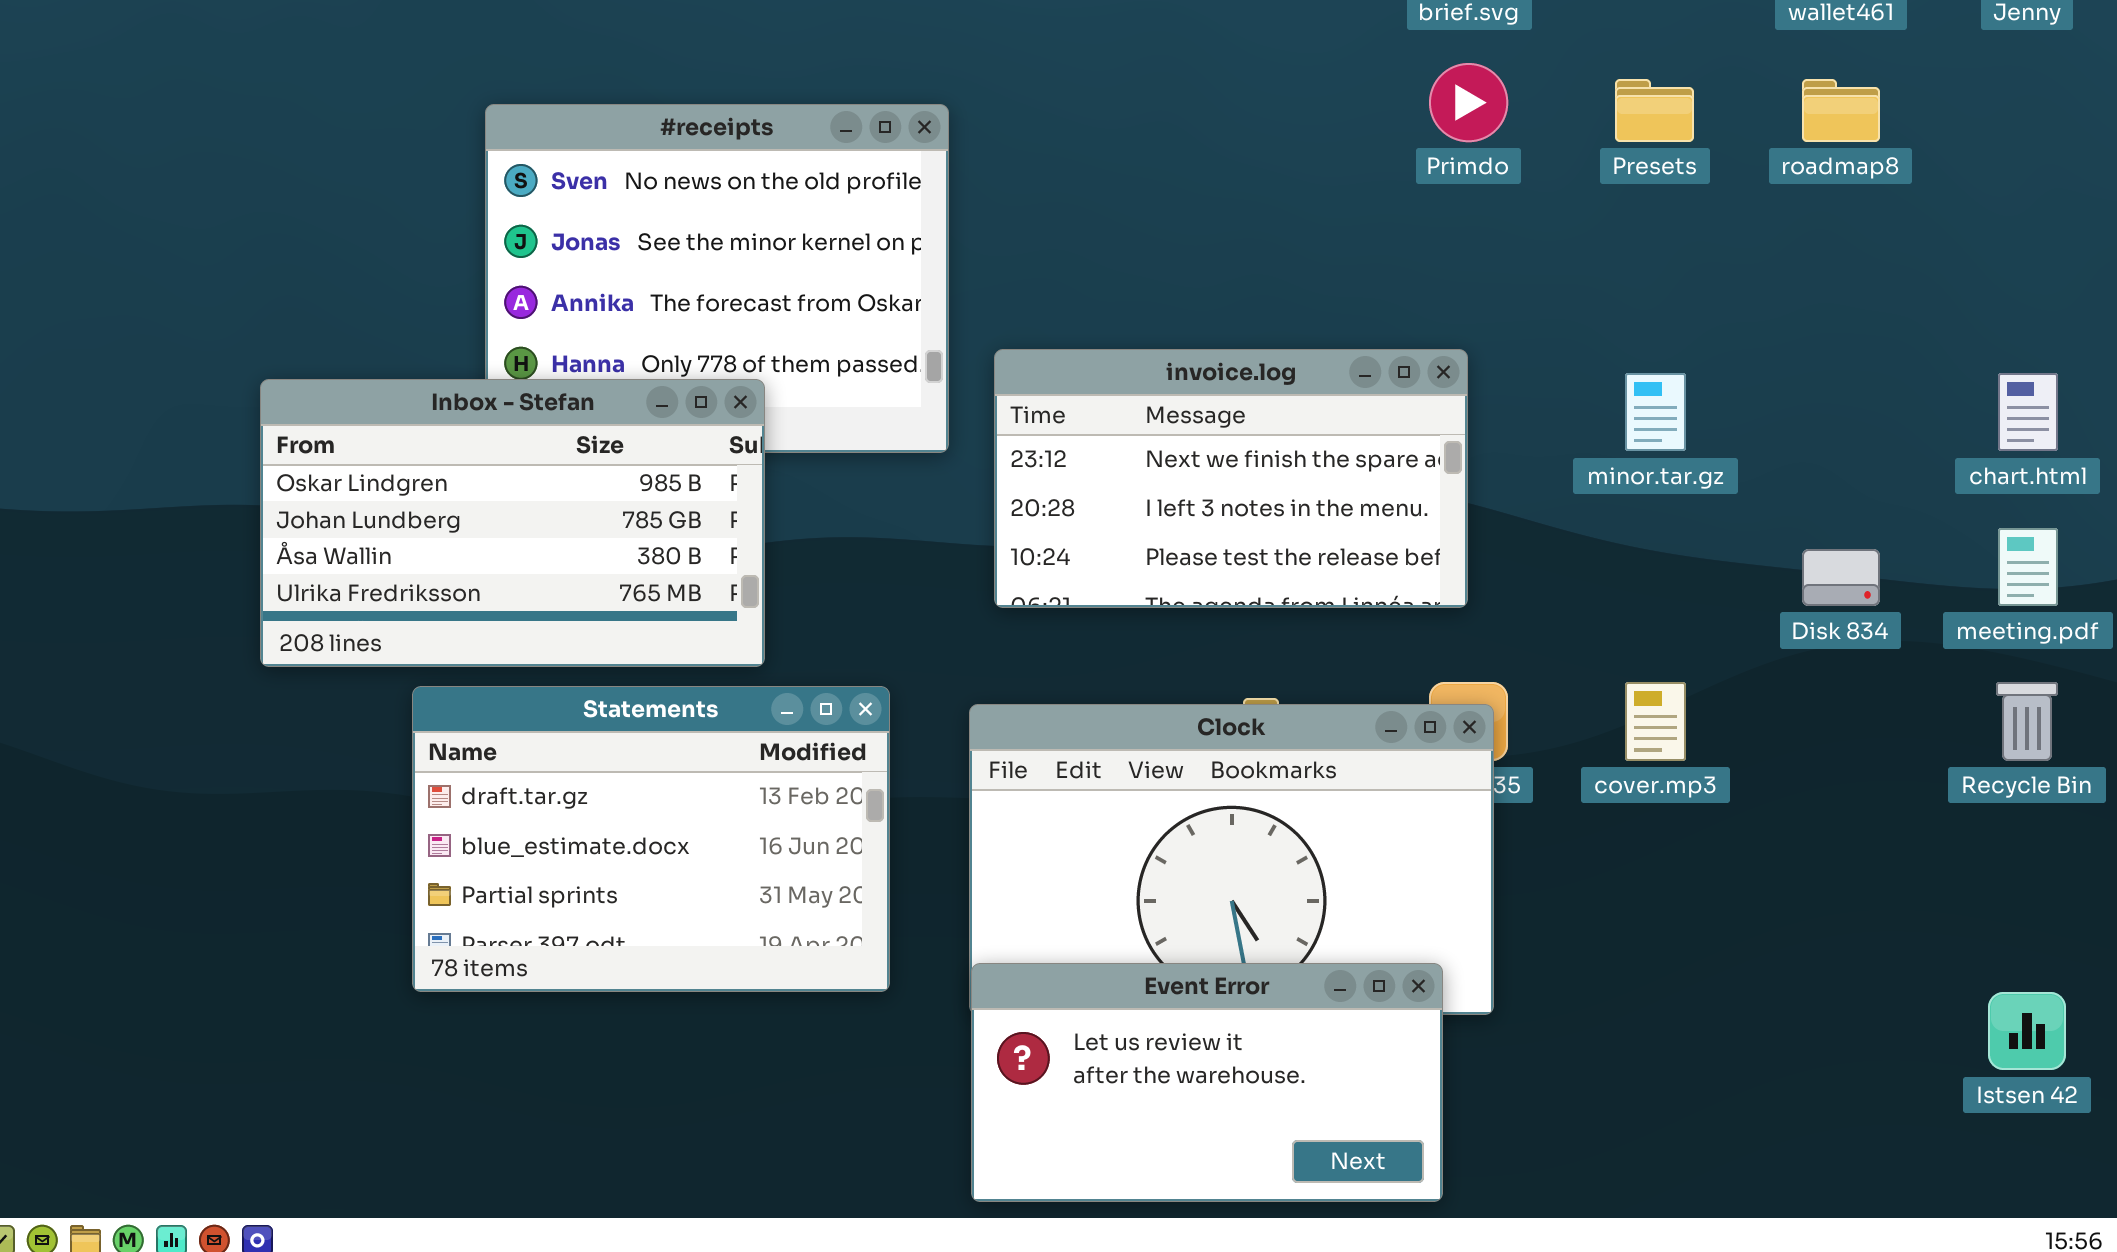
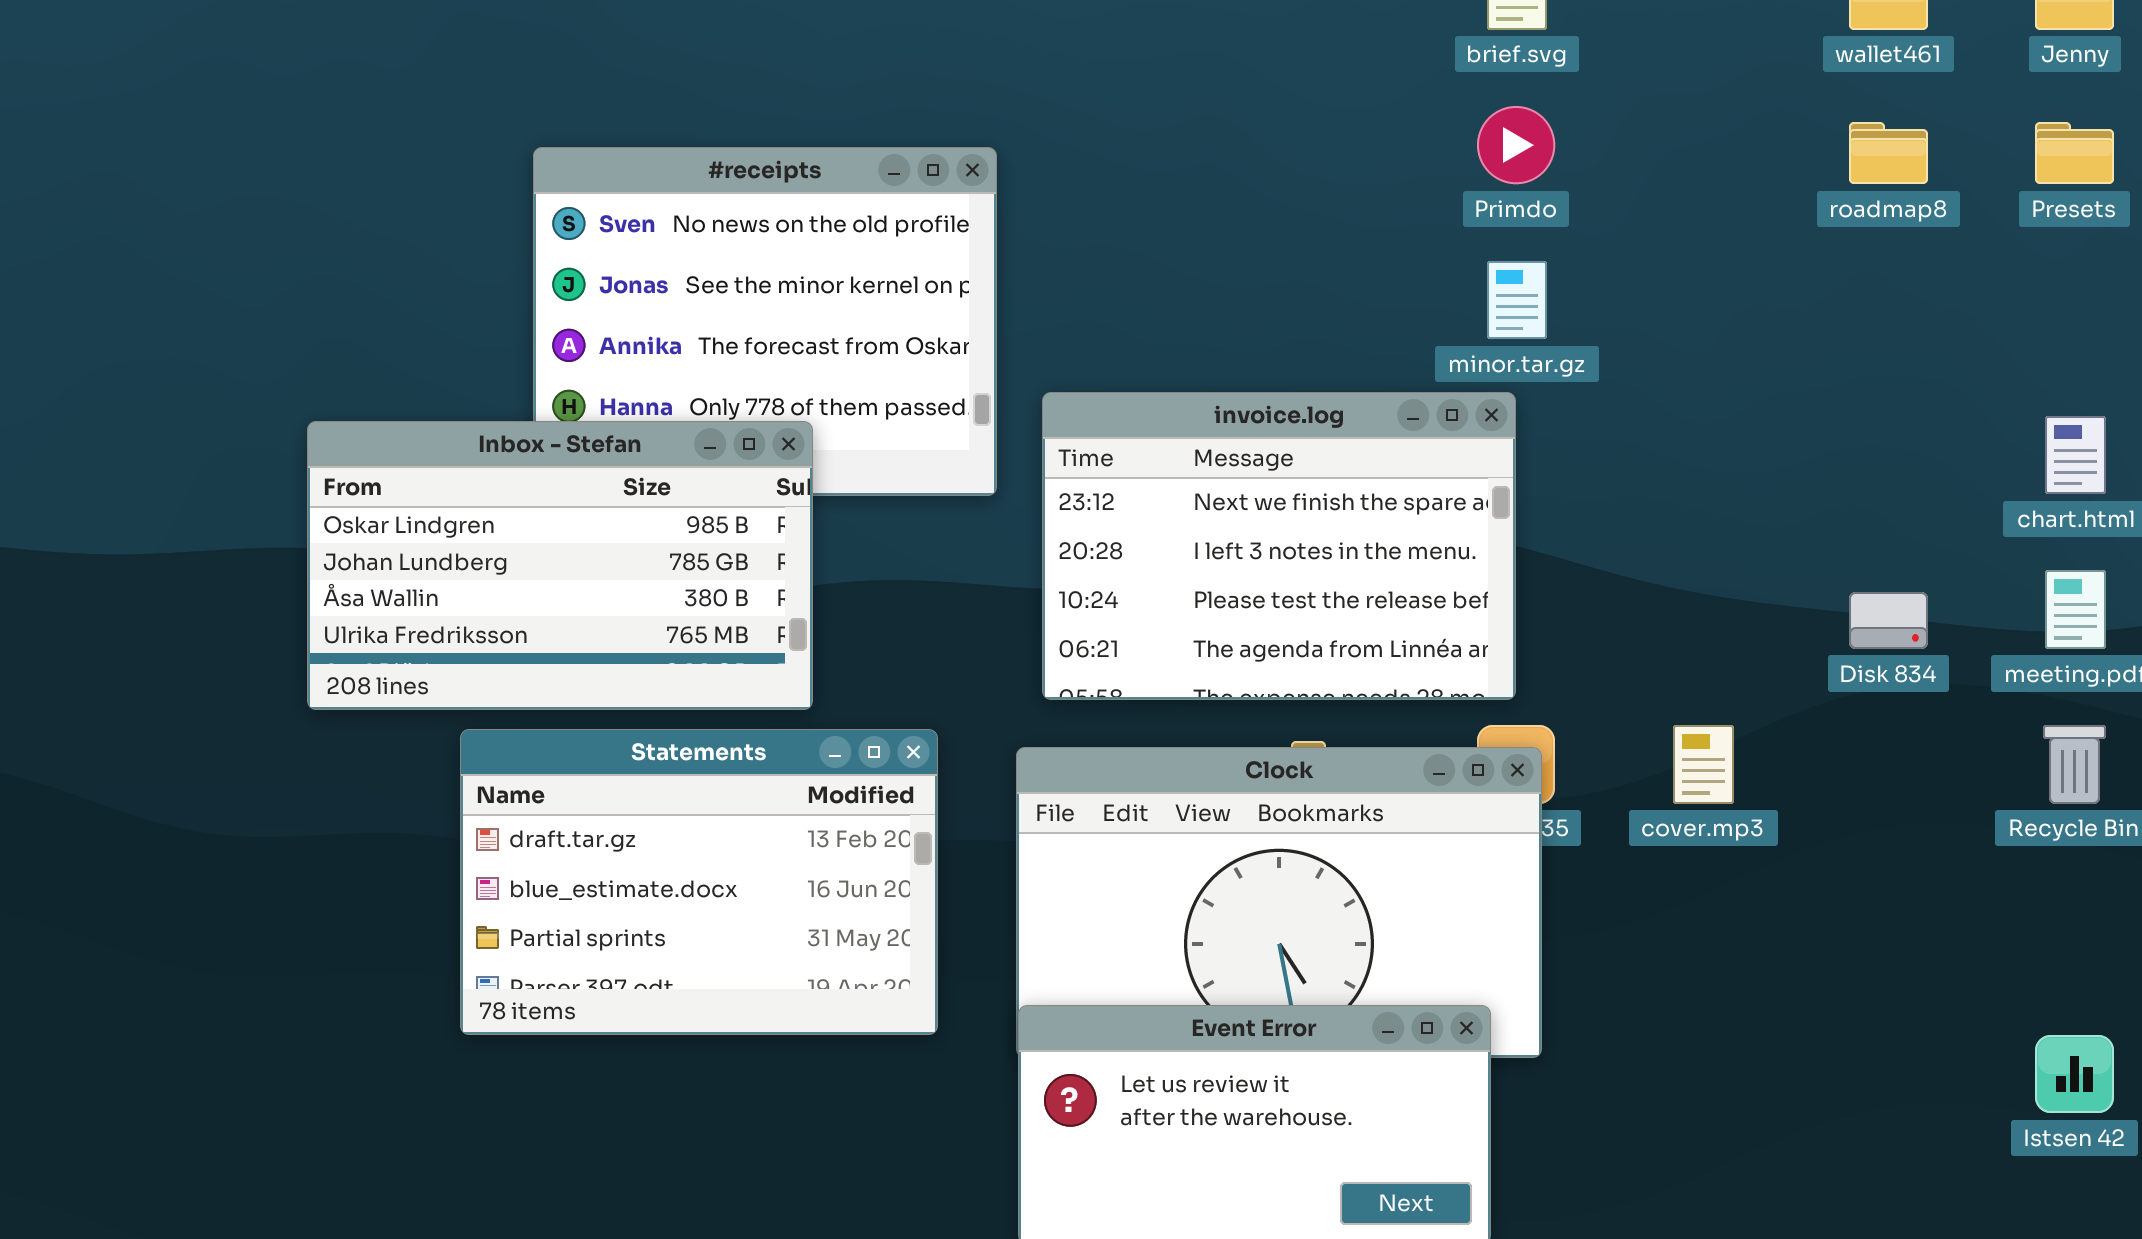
Presets: [1615,79,1694,142] -> [2035,122,2114,184], moved
invoice.log: [994,349,1468,608] -> [1042,392,1516,700], resized
minor.tar.gz: [1625,373,1686,451] -> [1487,261,1547,339], moved

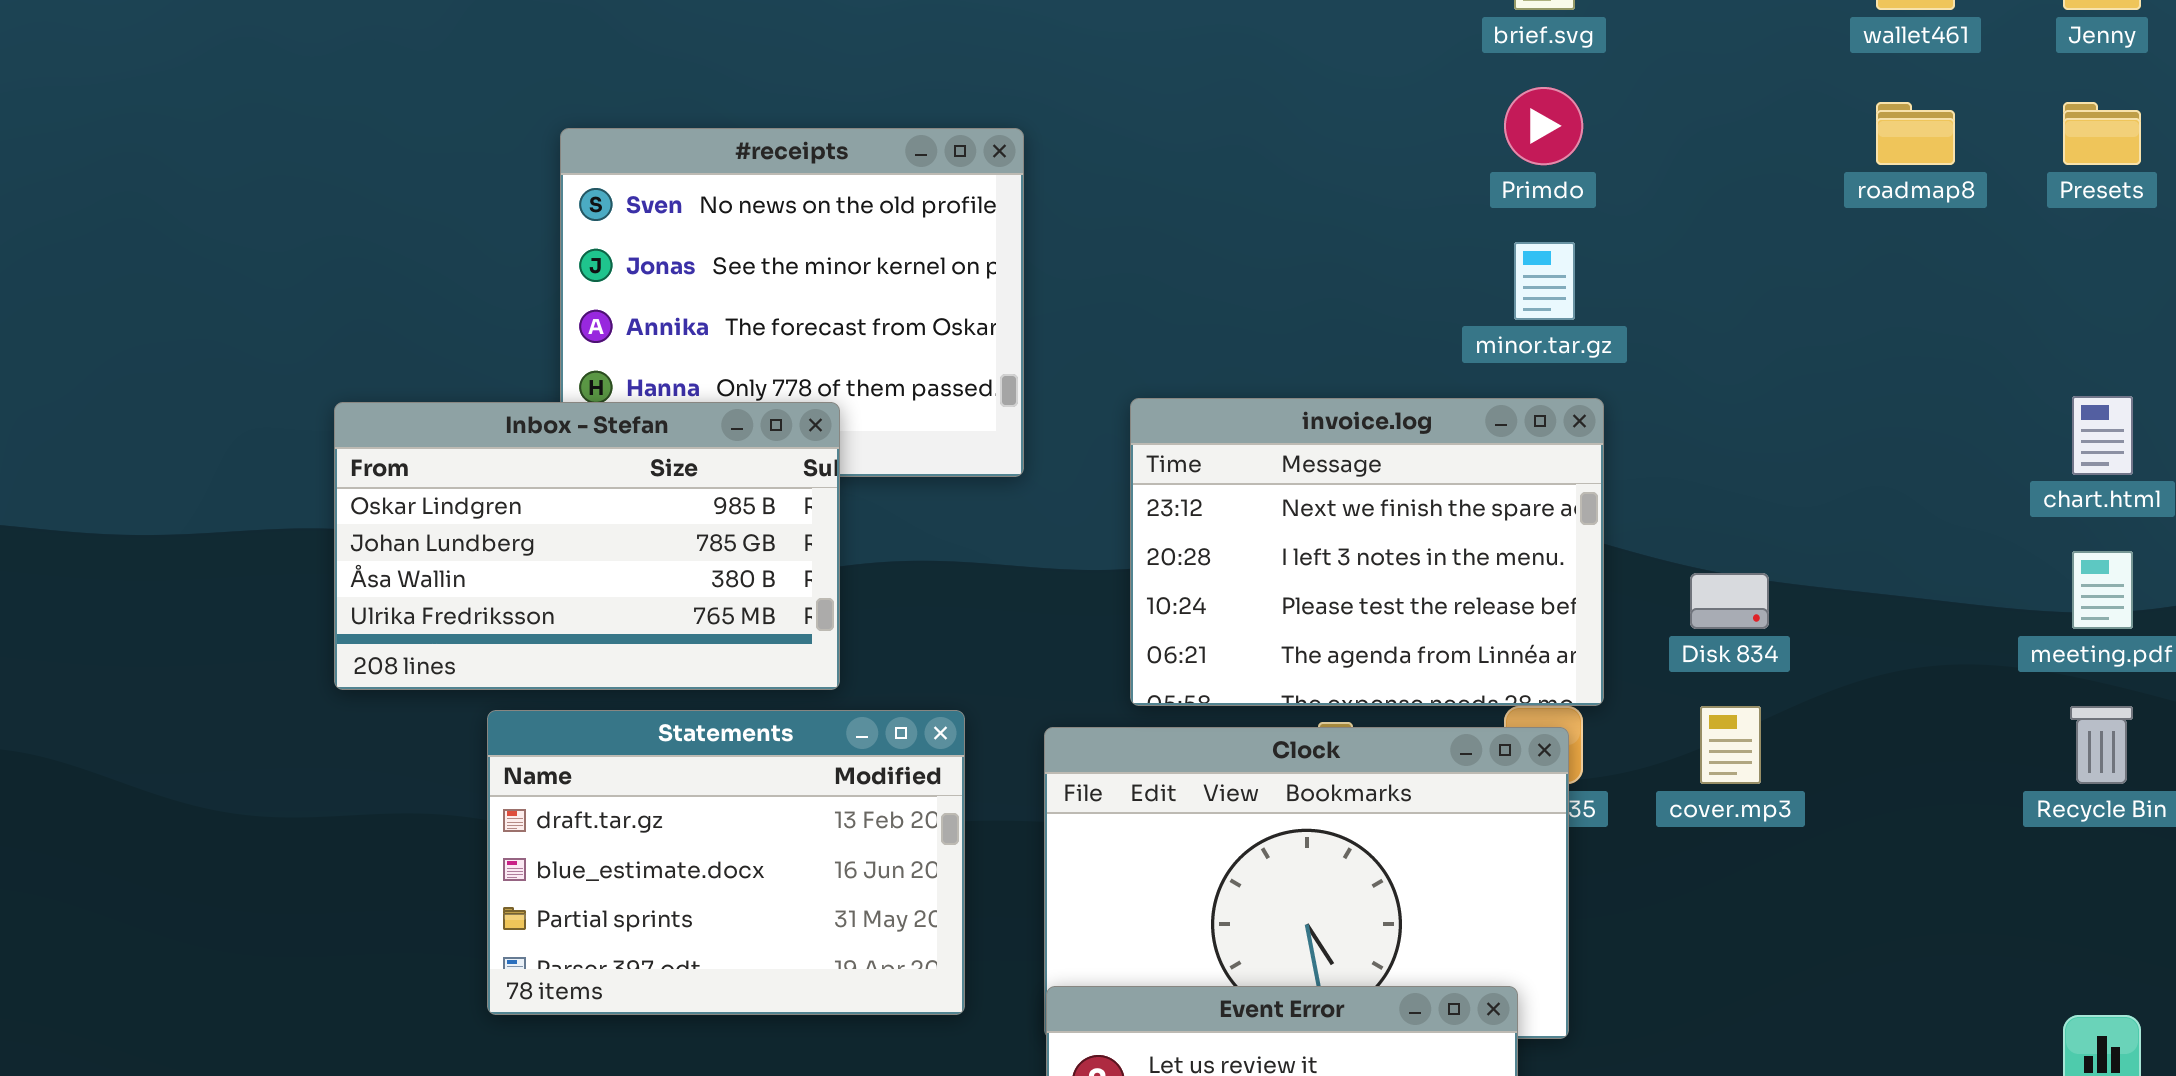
invoice.log: [1042,392,1516,700] -> [1130,398,1604,706], moved
Disk 834: [1849,592,1928,649] -> [1690,573,1769,629], moved

